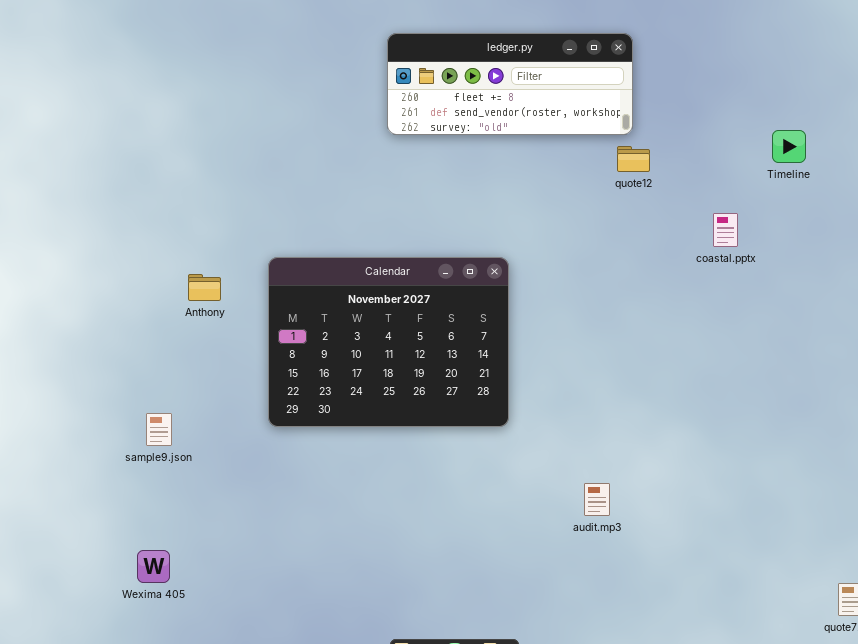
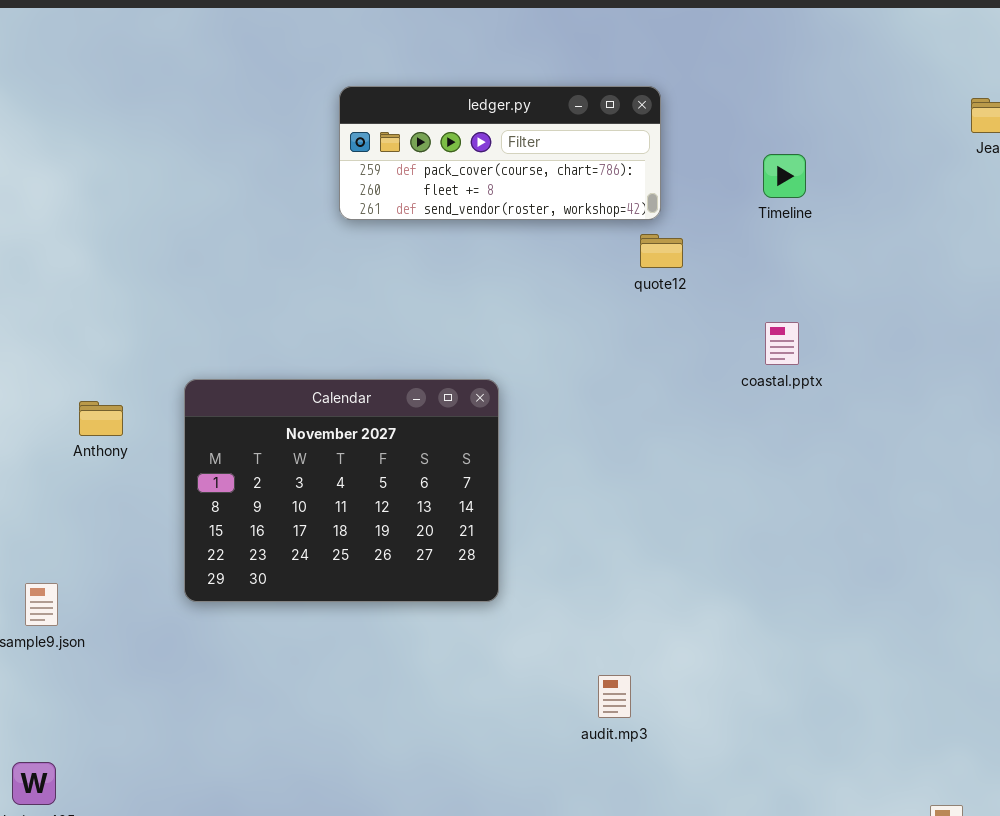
ledger.py: [387,33,633,135] -> [339,86,661,220], scrolled up 1 row
Timeline: [772,130,806,163] -> [763,154,806,198], moved

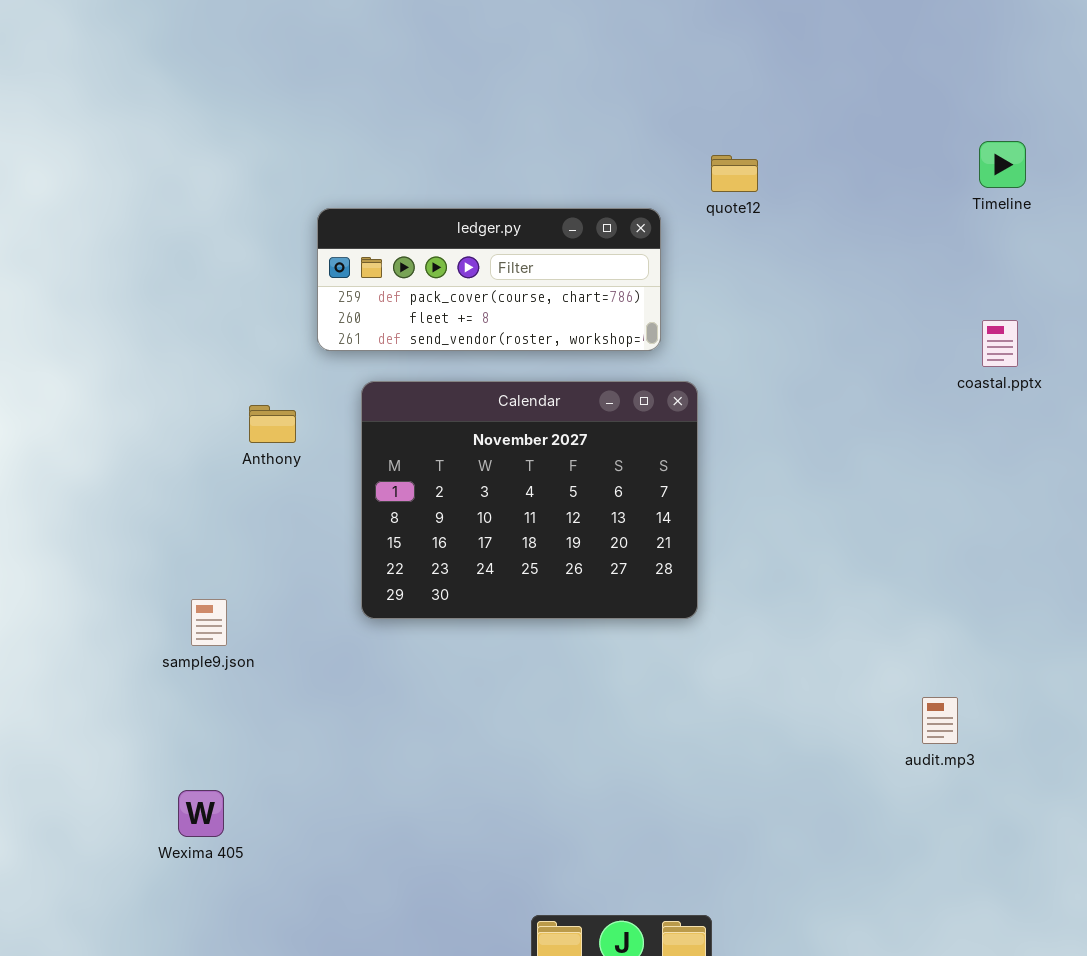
ledger.py: [339,86,661,220] -> [317,208,661,351], moved
quote12: [640,234,683,268] -> [711,155,758,192], moved
audit.mp3: [598,675,631,718] -> [922,697,958,744], moved

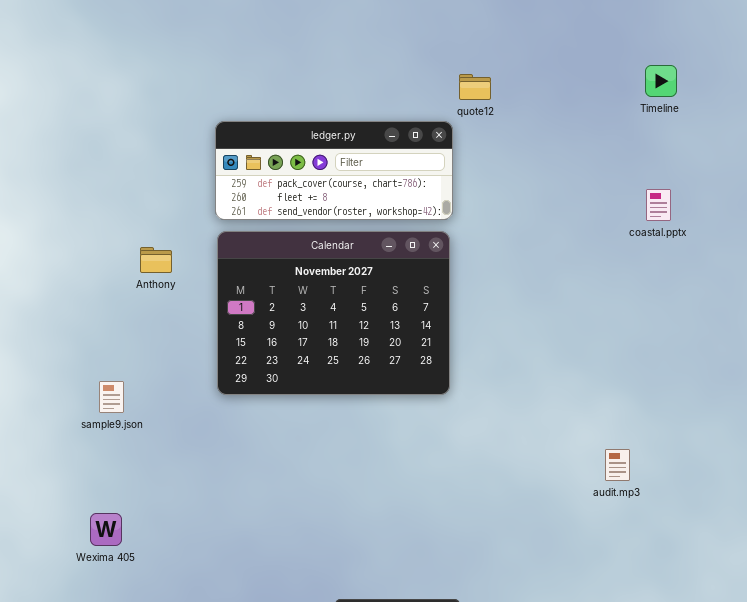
ledger.py: [317,208,661,351] -> [215,121,453,220], moved

